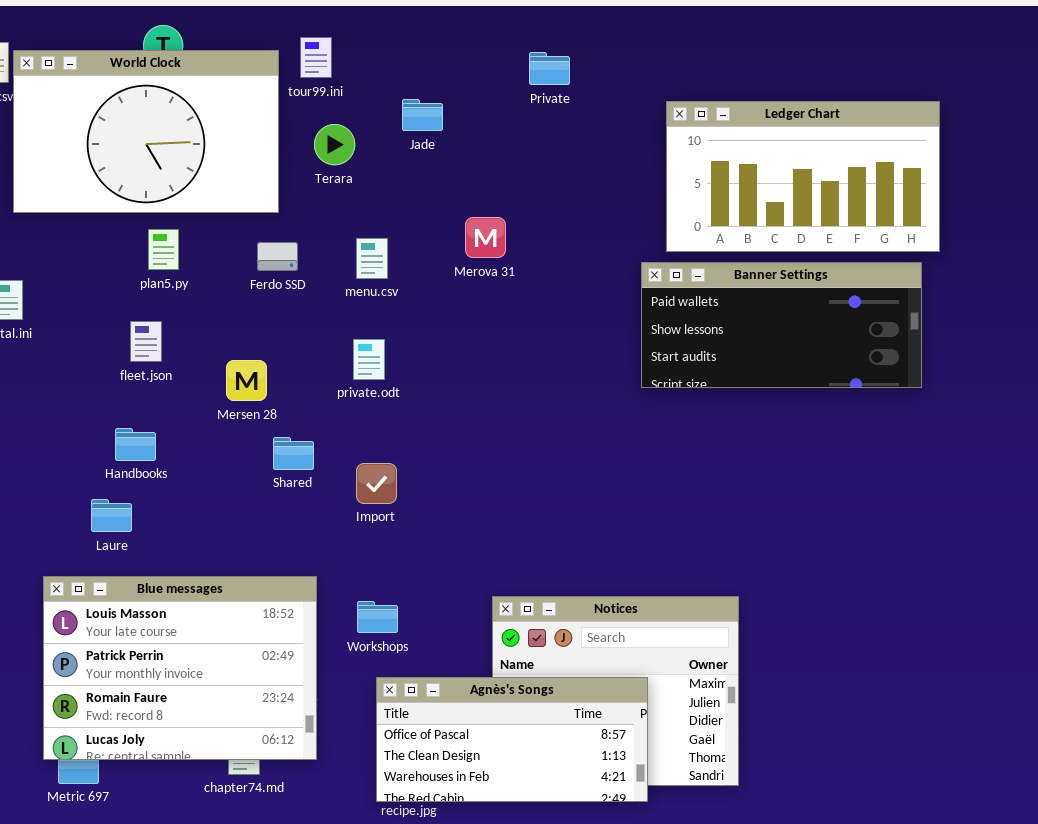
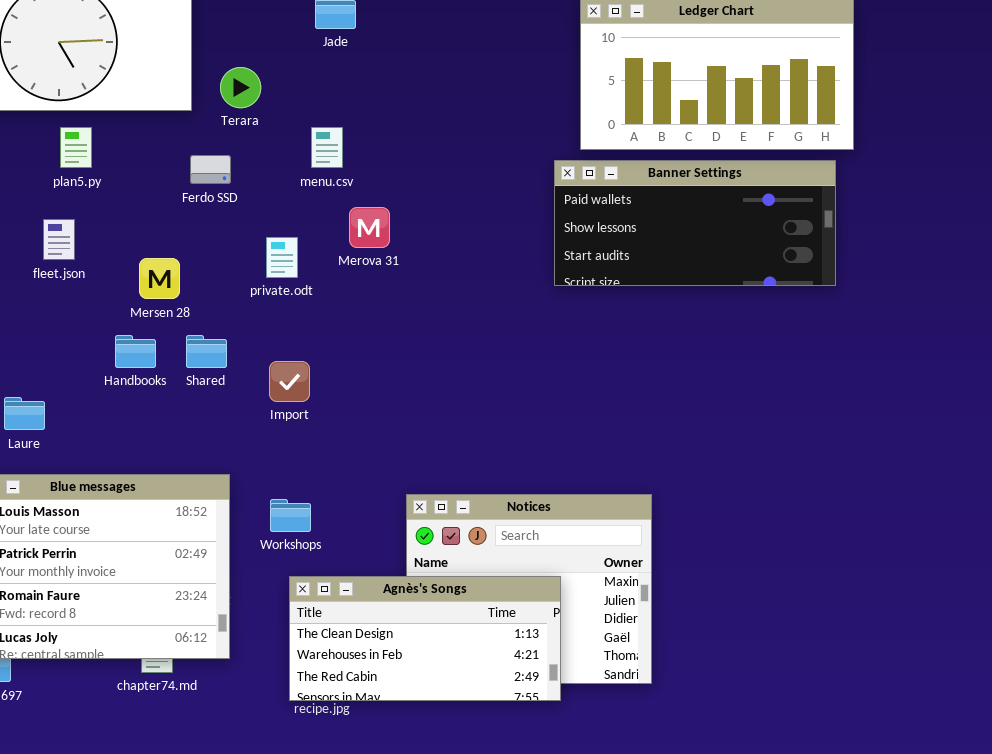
Terara: [314,124,355,165] -> [220,67,261,108], moved
Merova 31: [465,217,506,258] -> [349,207,390,248], moved
menu.csv: [356,238,388,279] -> [311,127,343,168], moved
Ferdo SSD: [257,242,298,271] -> [190,155,231,184], moved
Handbooks: [115,428,156,461] -> [115,335,156,368], moved
Agnès's Songs: [376,677,648,802] -> [289,576,561,701], scrolled down 1 row

